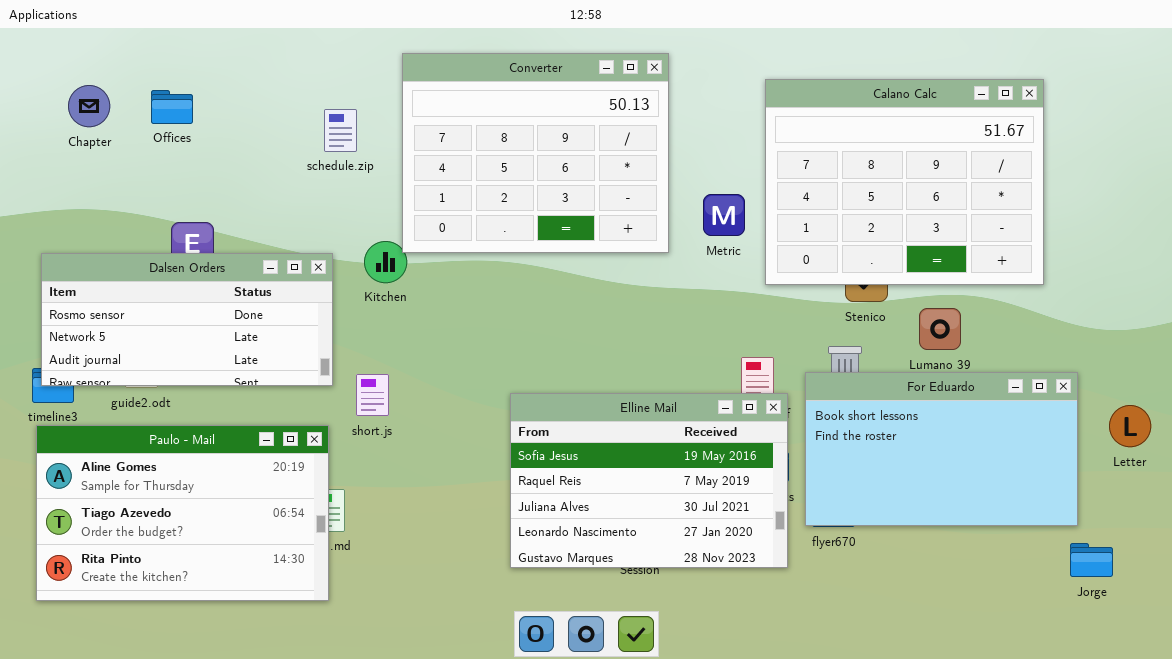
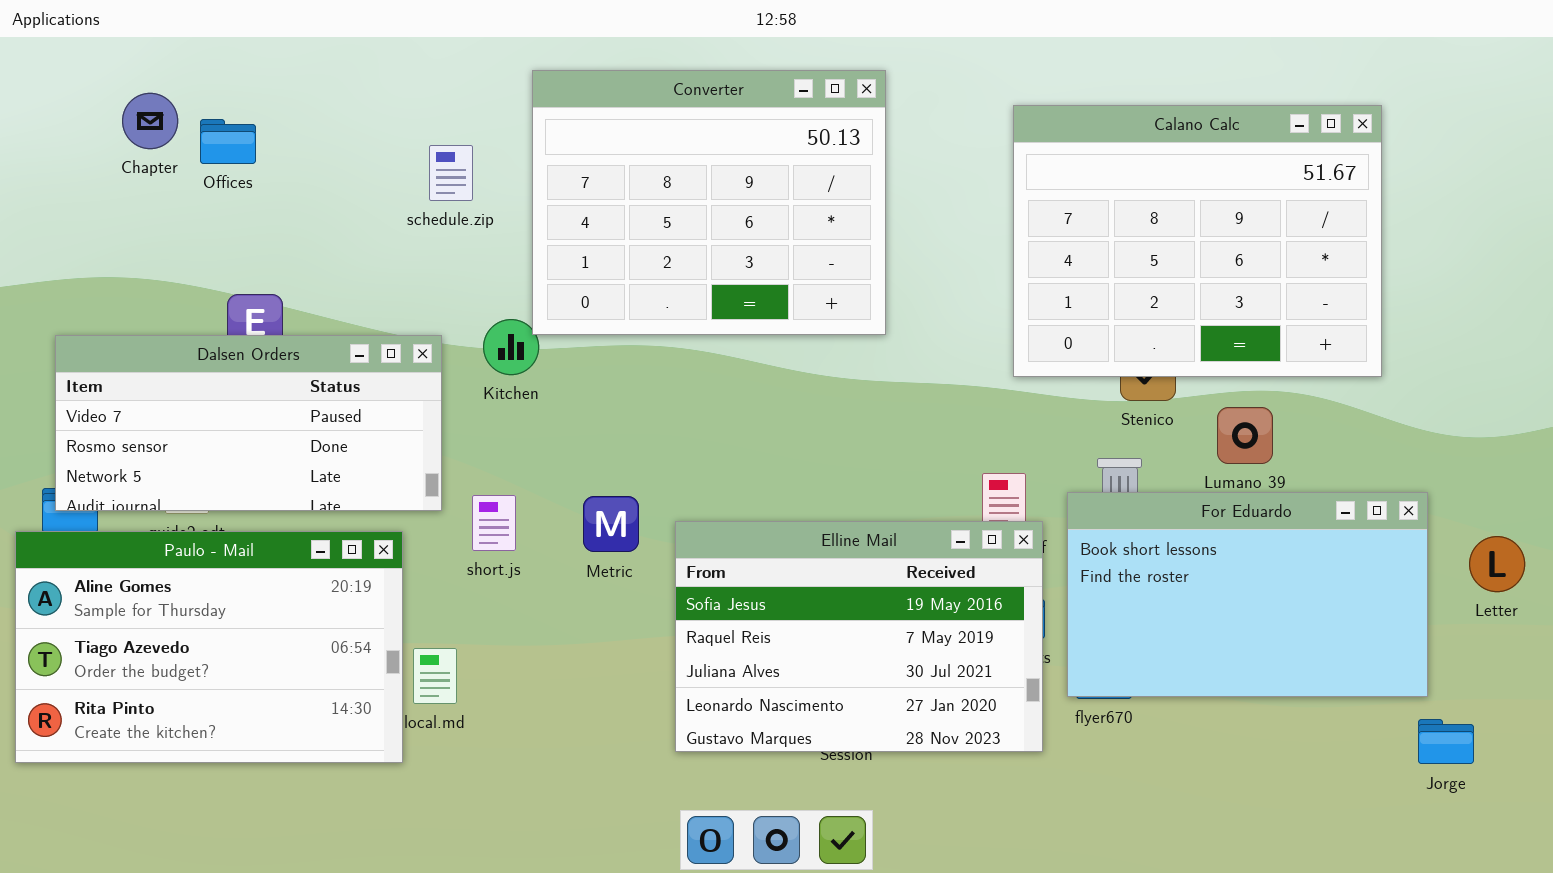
Chapter: [68,85,110,127] -> [122,93,178,149], moved
Metric: [703,194,745,236] -> [583,496,639,552], moved
Dalsen Orders: [41,253,333,386] -> [55,335,442,511], scrolled up 1 row
Paulo - Mail: [36,425,329,601] -> [15,531,403,763], moved

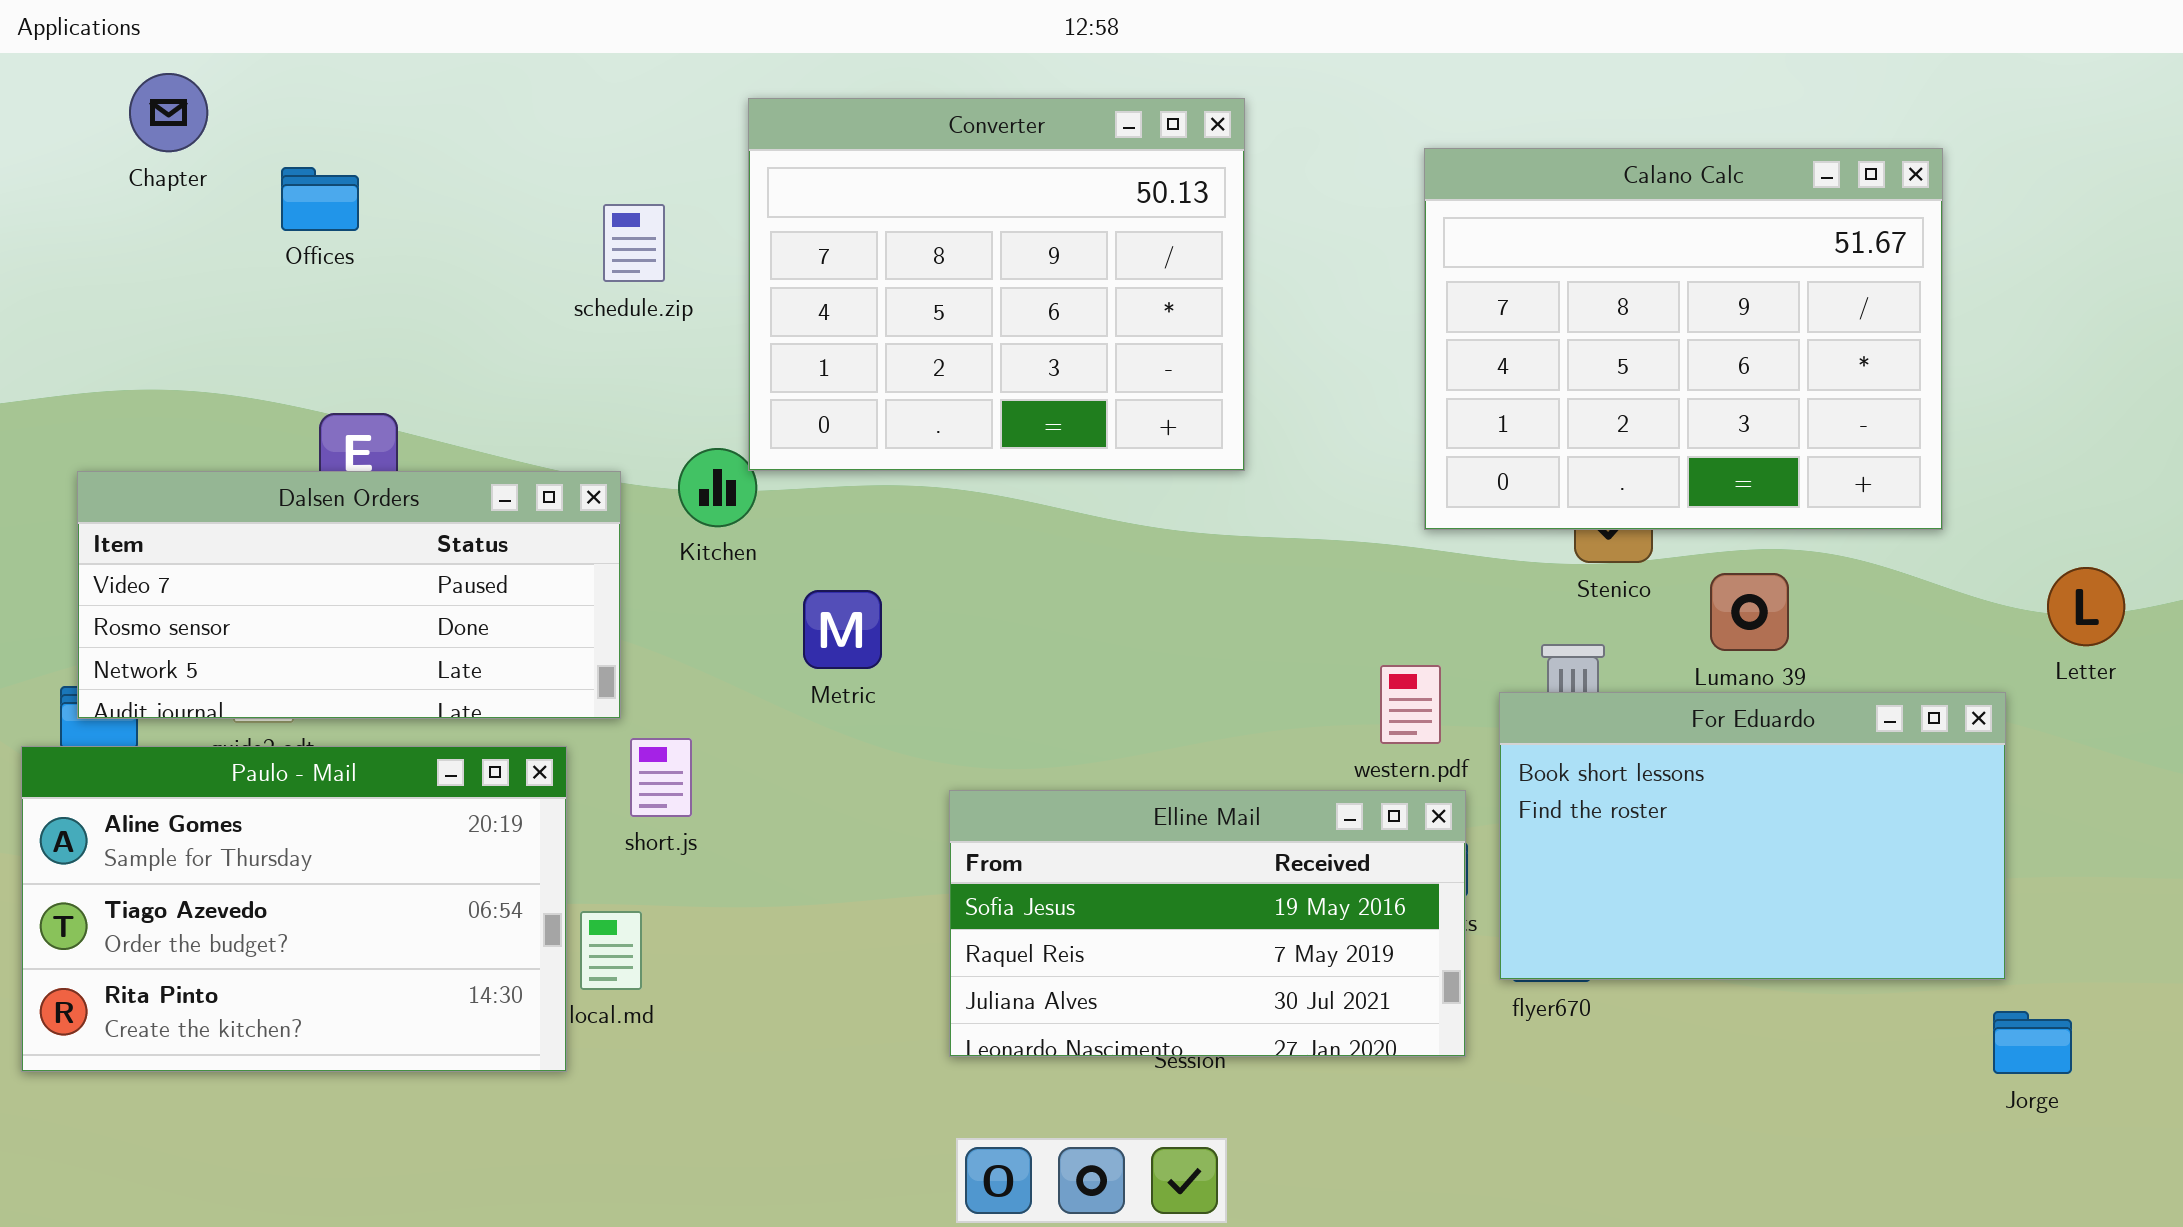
Chapter: [122,93,178,149] -> [129,73,208,152], moved
short.js: [472,495,516,551] -> [630,738,692,817], moved
Metric: [583,496,639,552] -> [803,590,882,669], moved
Elline Mail: [675,521,1043,752] -> [949,790,1466,1057], resized
Letter: [1469,536,1525,592] -> [2047,567,2125,646], moved

